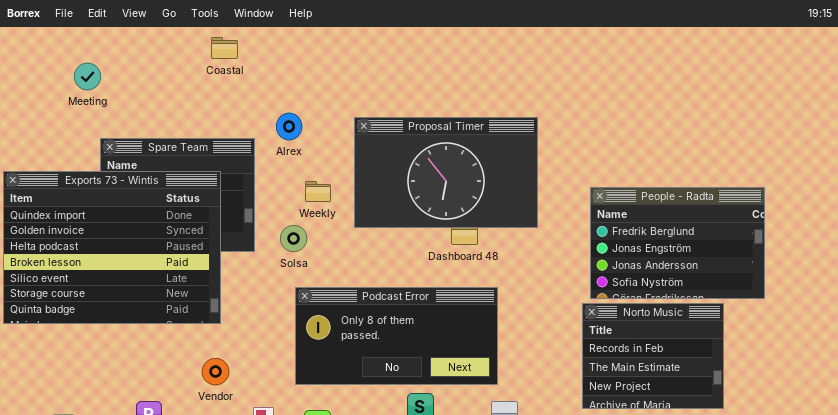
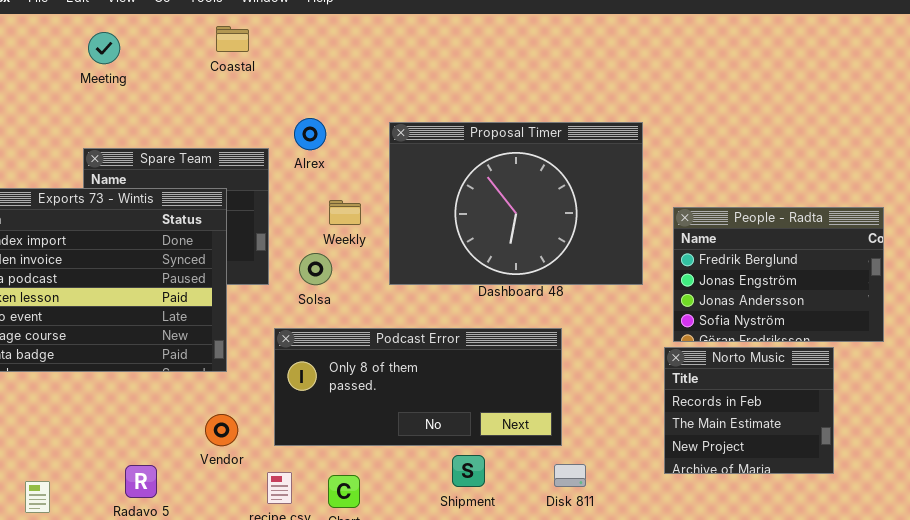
Meeting: [74,63,101,90] -> [88,32,120,64], moved
Proposal Timer: [354,117,538,228] -> [389,122,643,285], resized
Podcast Error: [295,287,498,385] -> [274,328,562,446], resized

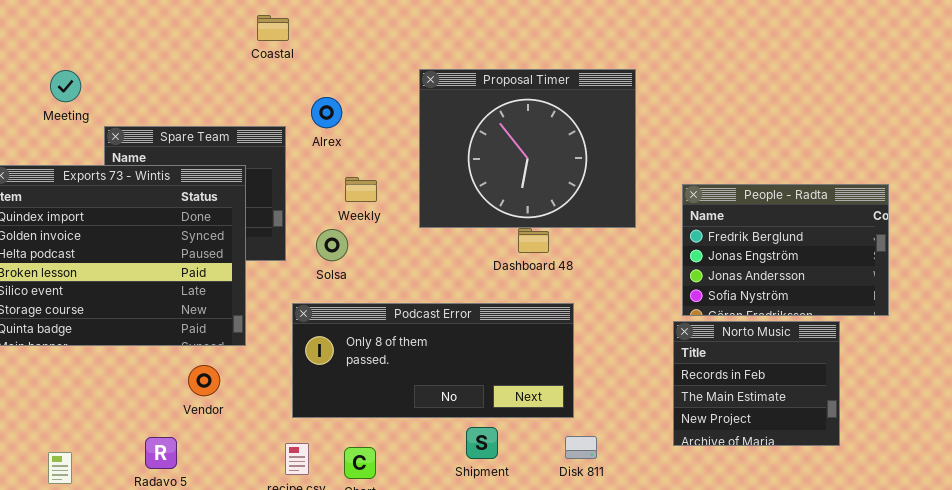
Coastal: [216,26,249,52] -> [257,15,289,41], moved
Meeting: [88,32,120,64] -> [50,70,81,102], moved
Proposal Timer: [389,122,643,285] -> [419,69,636,228], moved, resized
Vendor: [205,414,238,446] -> [188,365,220,396], moved

